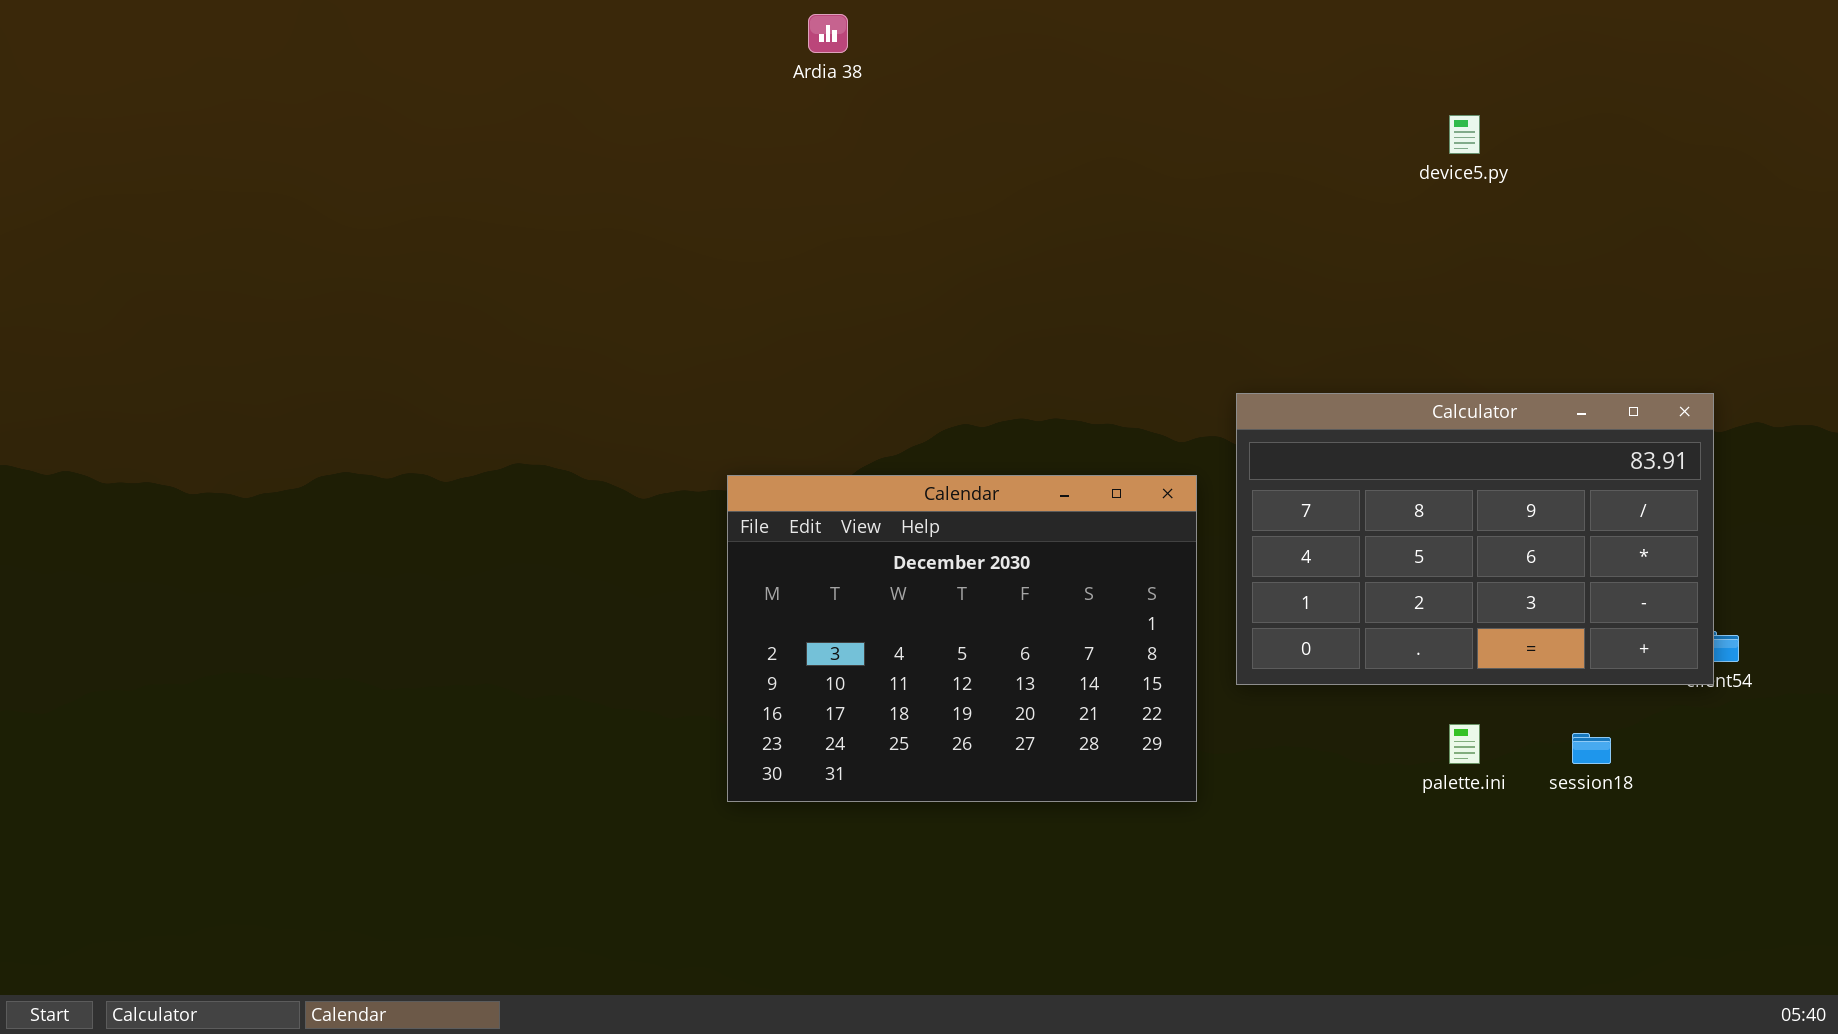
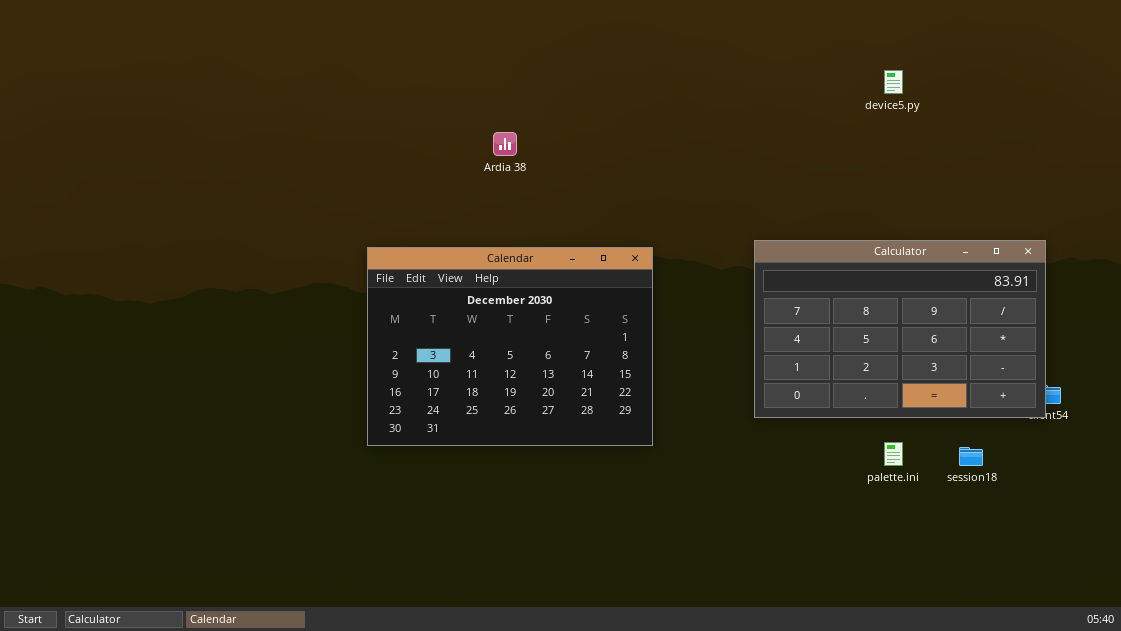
Ardia 38: [808,14,848,53] -> [493,132,517,156], moved
Calendar: [727,475,1197,802] -> [367,247,653,446], moved

